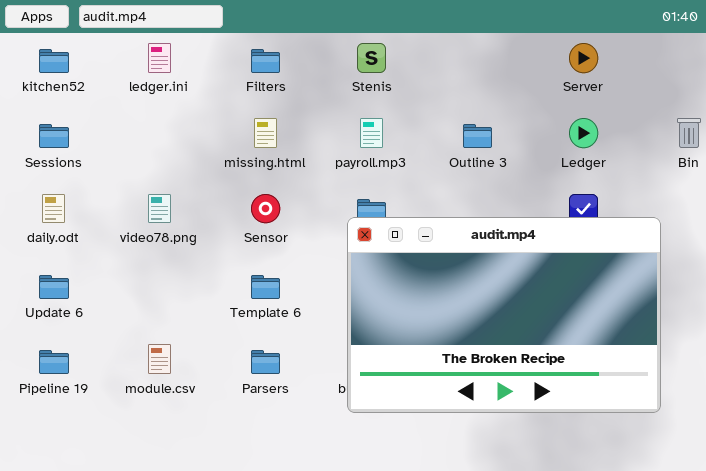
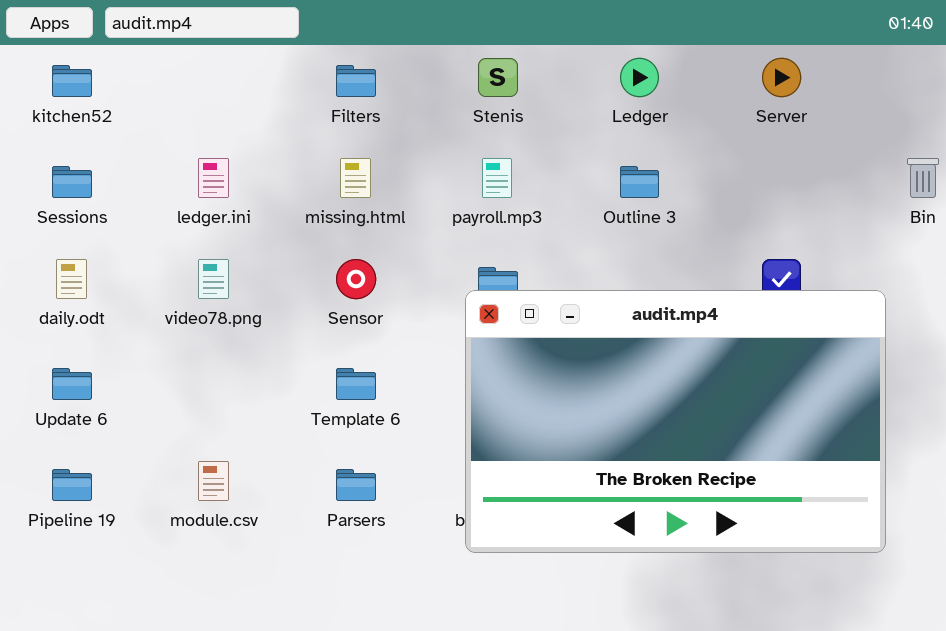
ledger.ini: [148,43,171,73] -> [198,158,229,198], moved
Ledger: [569,118,598,148] -> [620,58,659,97], moved

